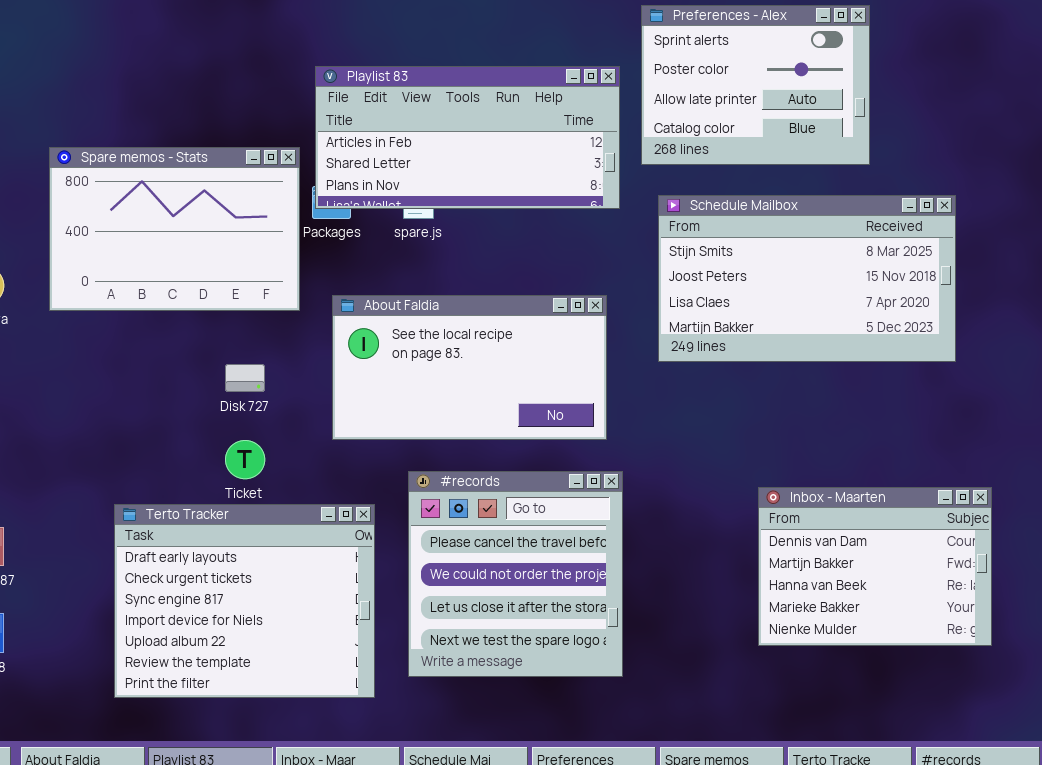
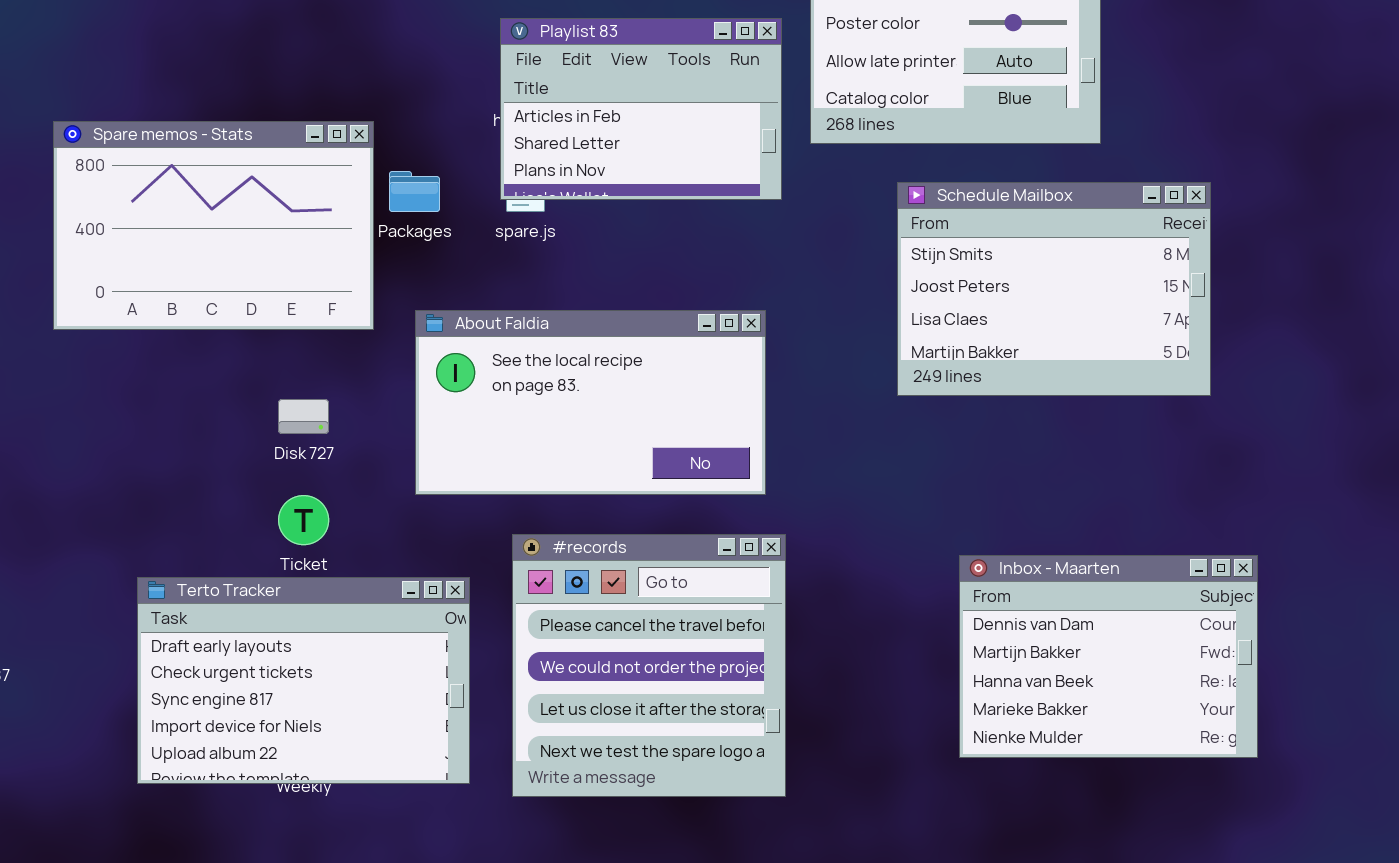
Playlist 83: [315,66,620,209] -> [500,18,782,200], resized
Schedule Mailbox: [658,195,956,362] -> [897,182,1211,396], resized
Terto Tracker: [114,504,375,698] -> [137,577,470,784], resized

